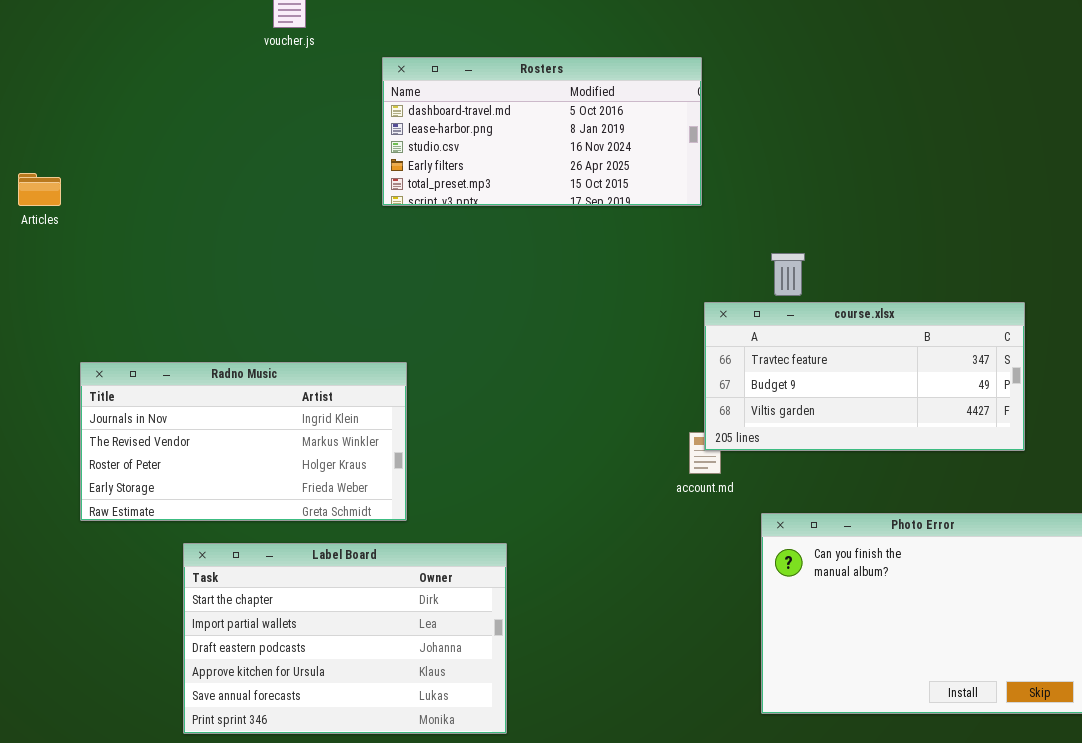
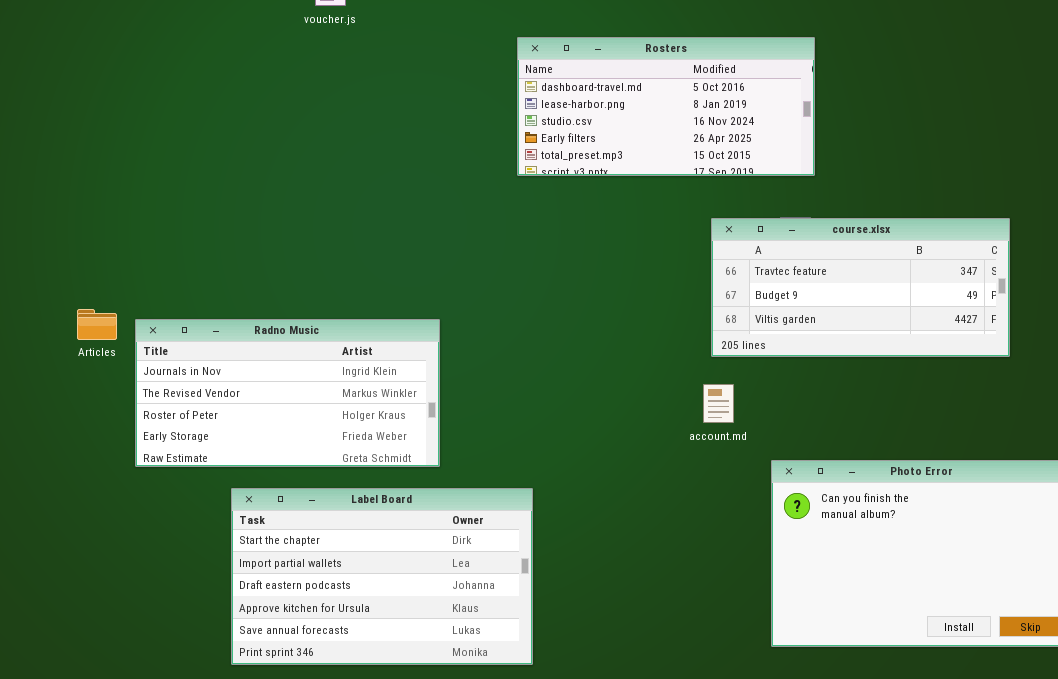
Rosters: [382,57,702,206] -> [517,37,815,176], moved
Articles: [18,173,61,206] -> [77,309,117,340], moved
course.xlsx: [704,302,1025,451] -> [711,218,1010,357], moved

